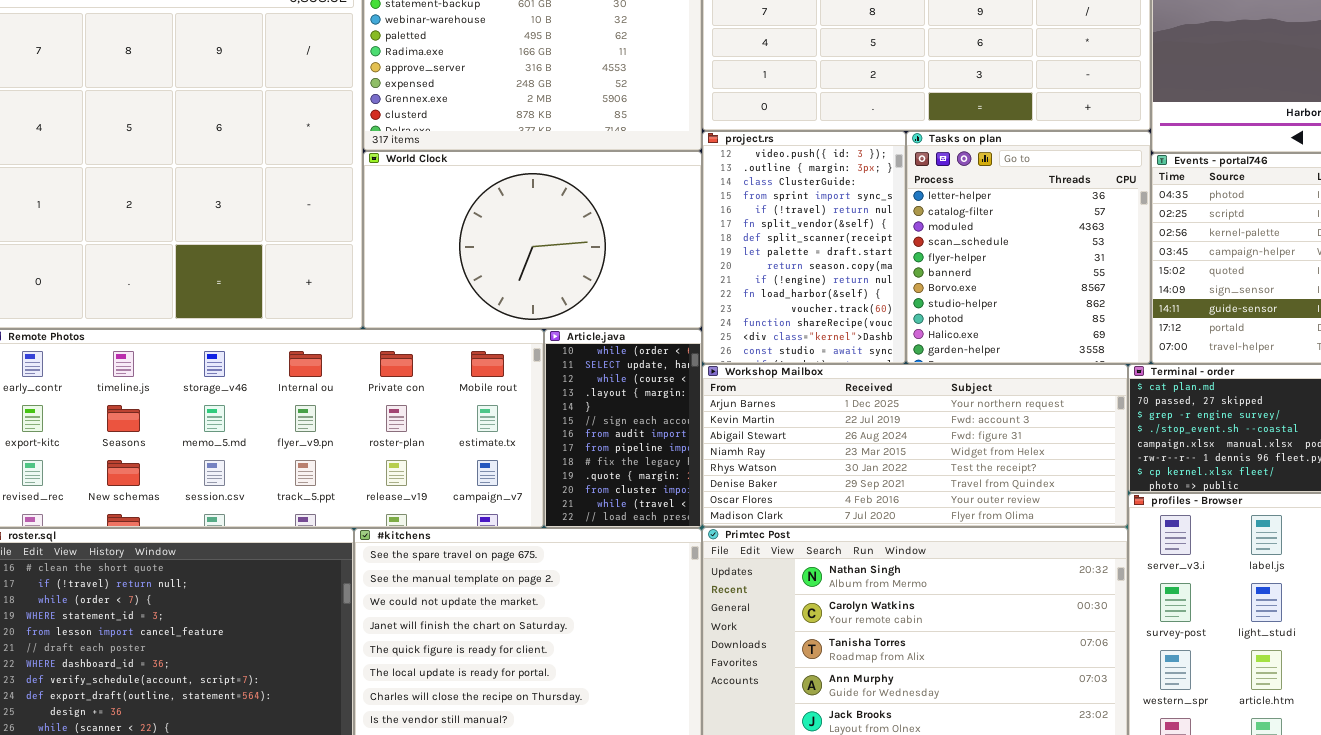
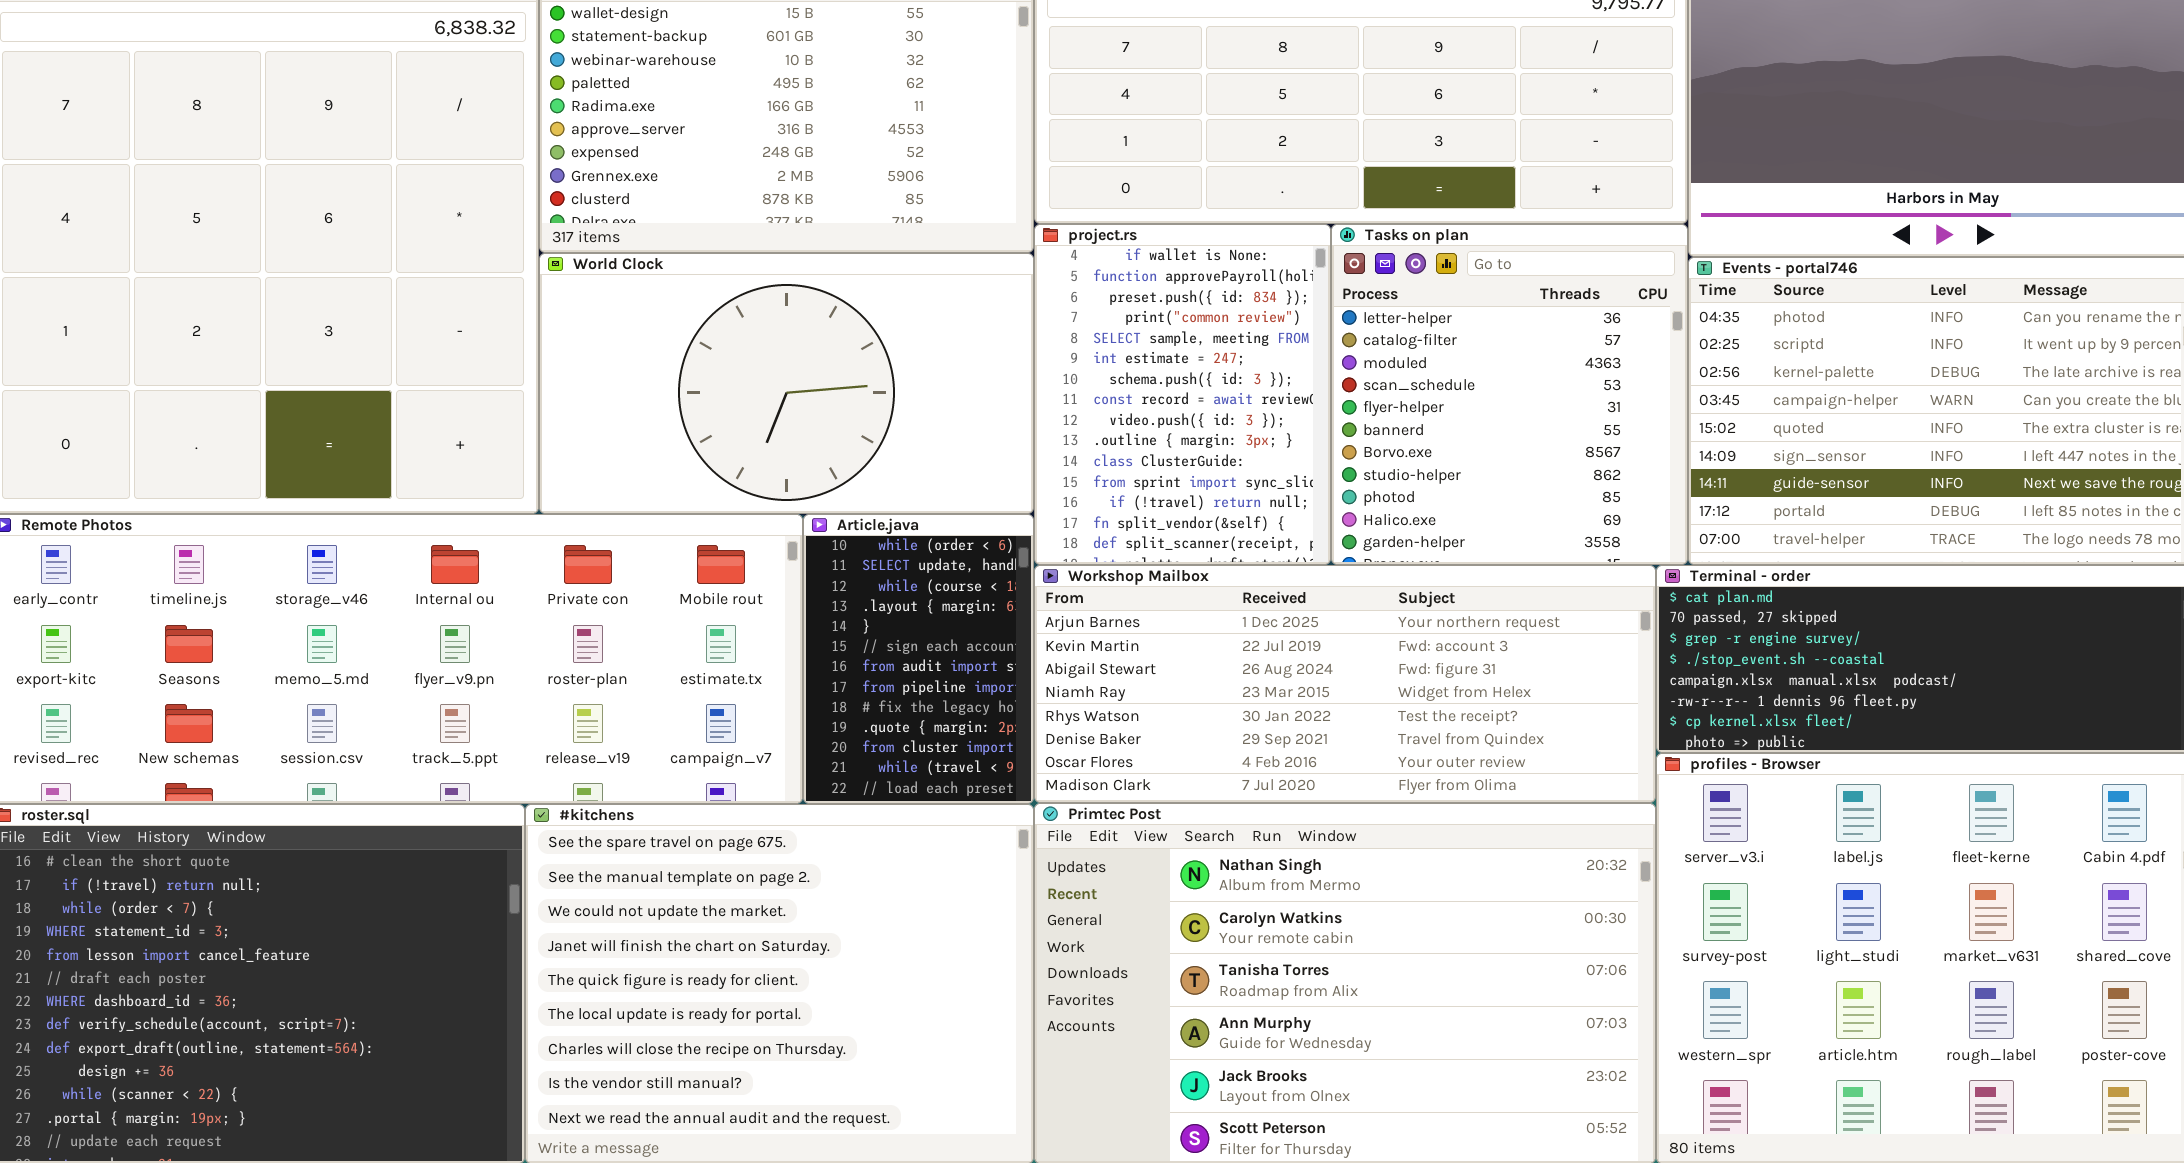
project.rs: [702,131,906,364] -> [1034,224,1331,565], scrolled up 8 rows

